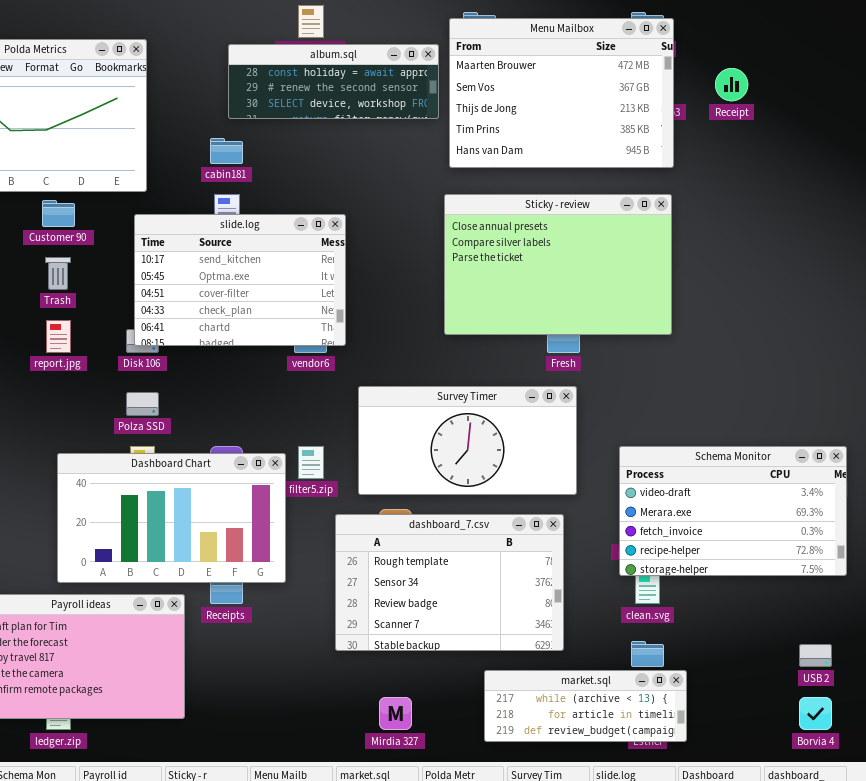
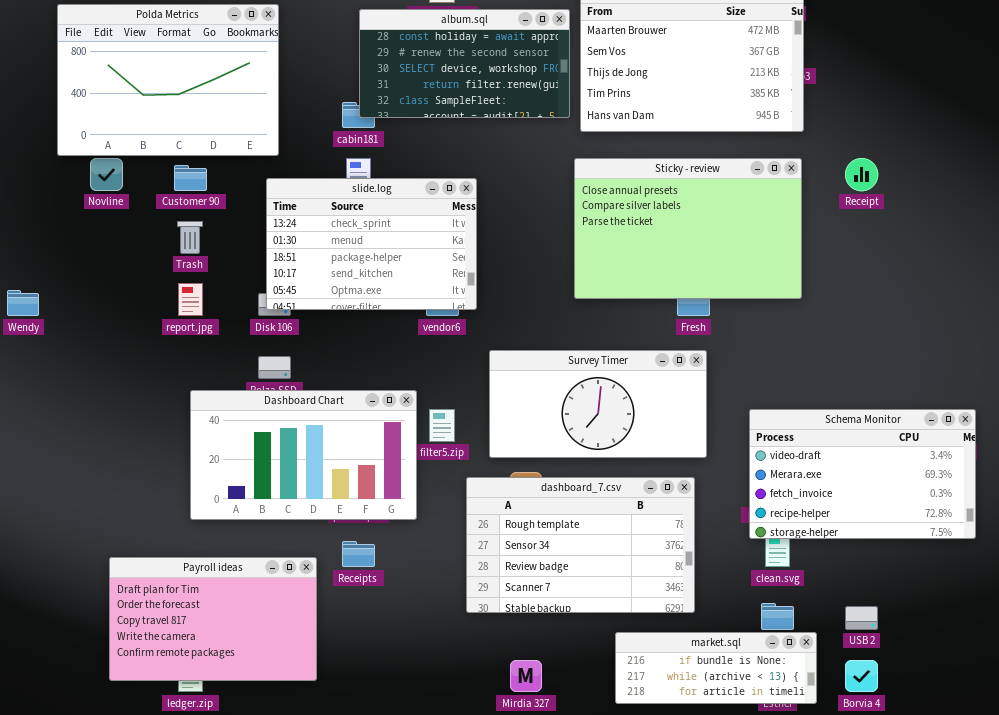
album.sql: [228,44,439,119] -> [359,9,570,118], resized
Receipt: [715,68,748,101] -> [845,158,878,191], moved
slide.log: [134,214,346,346] -> [266,178,477,310], scrolled up 3 rows
Dashboard Chart: [57,453,286,583] -> [190,390,417,520], moved
USB 2: [799,644,832,667] -> [845,606,878,630], moved
market.sql: [484,670,687,742] -> [615,632,817,704], scrolled up 1 row
Borvia 4: [799,697,832,730] -> [845,660,878,692], moved

